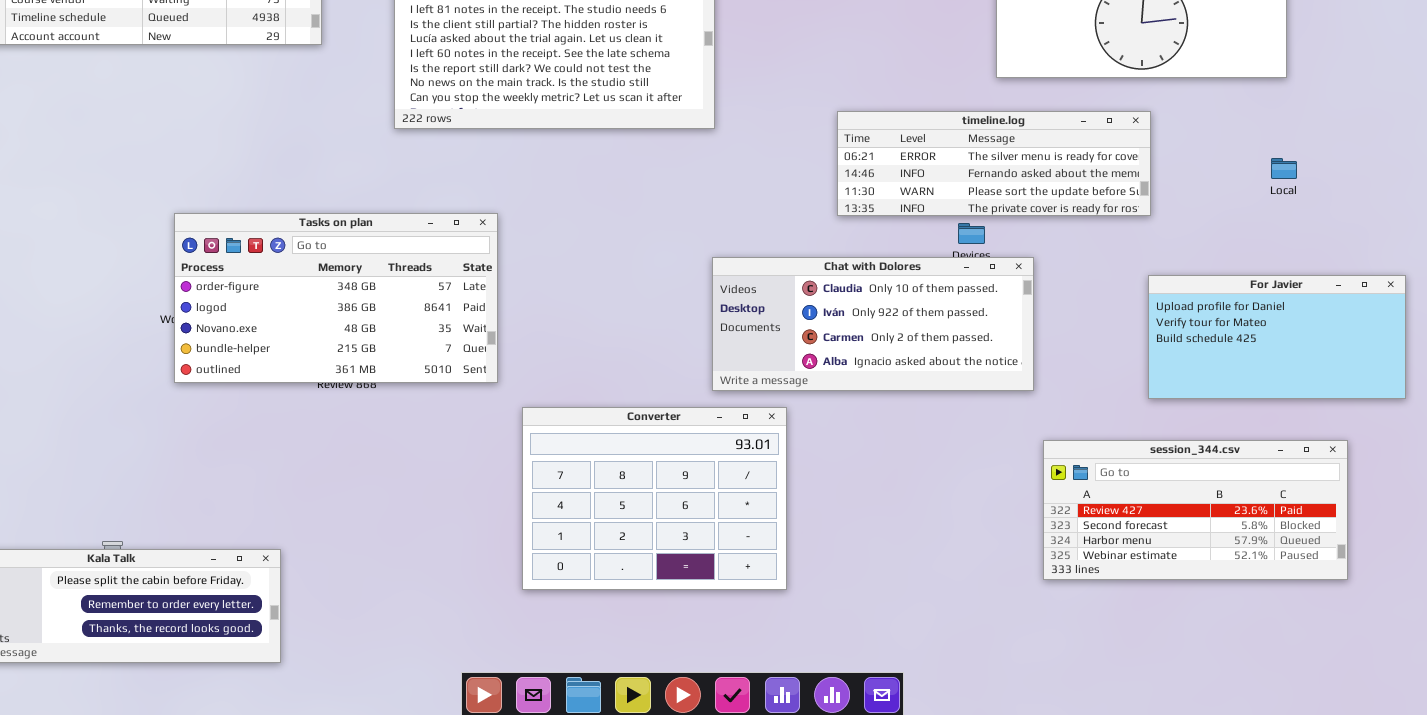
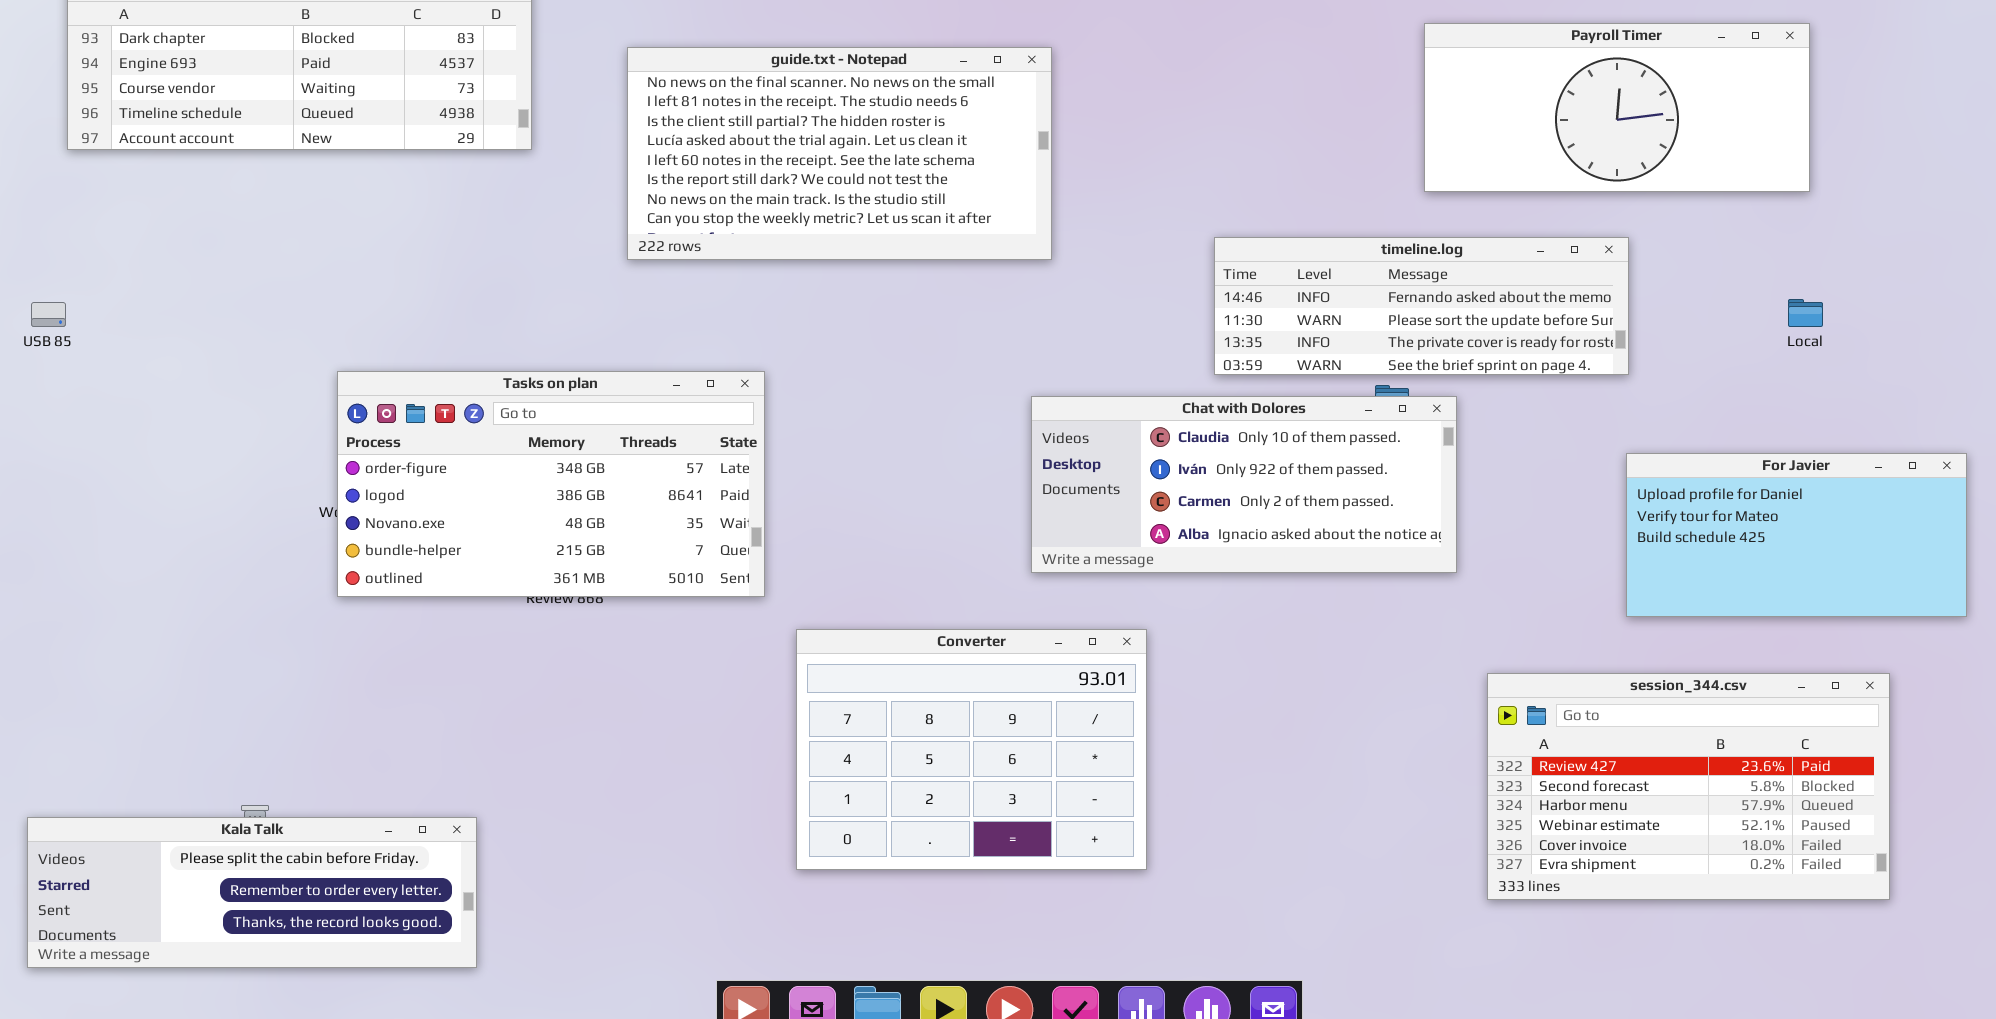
timeline.log: [837,111,1151,216] -> [1214,237,1629,375], scrolled down 1 row
Chat with Dolores: [712,257,1034,391] -> [1031,396,1457,573], moved
session_344.csv: [1043,440,1348,580] -> [1487,673,1890,900], resized

